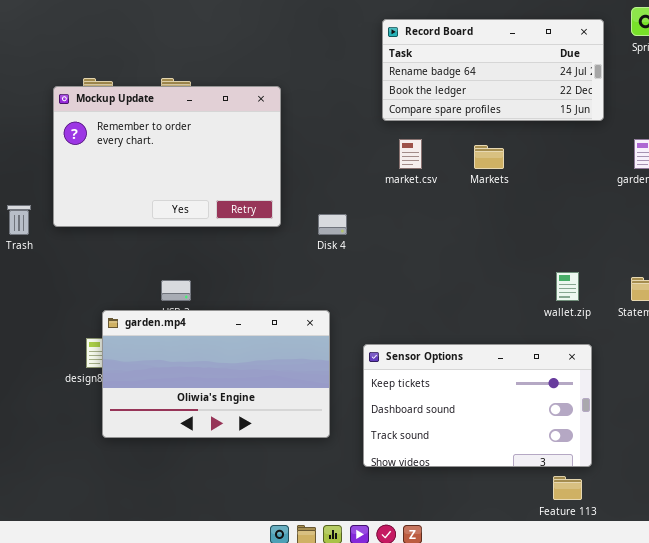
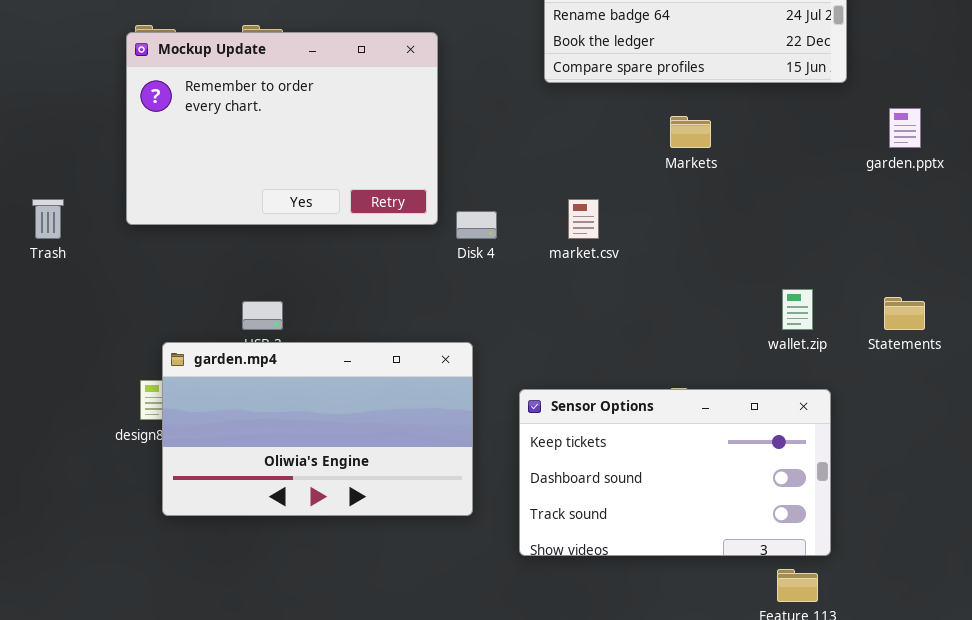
Mockup Update: [53,86,281,227] -> [126,32,438,225], moved
market.csv: [399,139,422,169] -> [568,199,599,239], moved

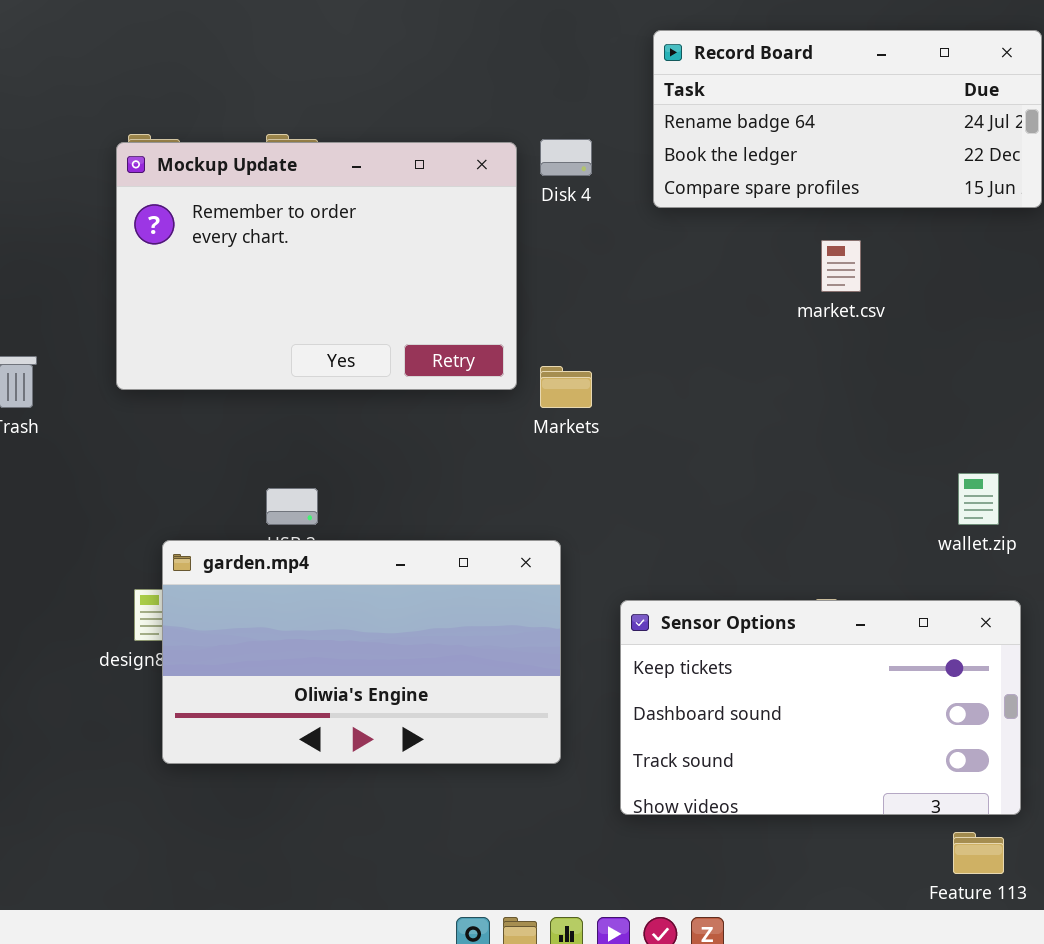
Markets: [670,116,711,148] -> [540,366,592,408], moved
market.csv: [568,199,599,239] -> [821,240,861,292], moved
Disk 4: [456,211,497,239] -> [540,139,592,176], moved

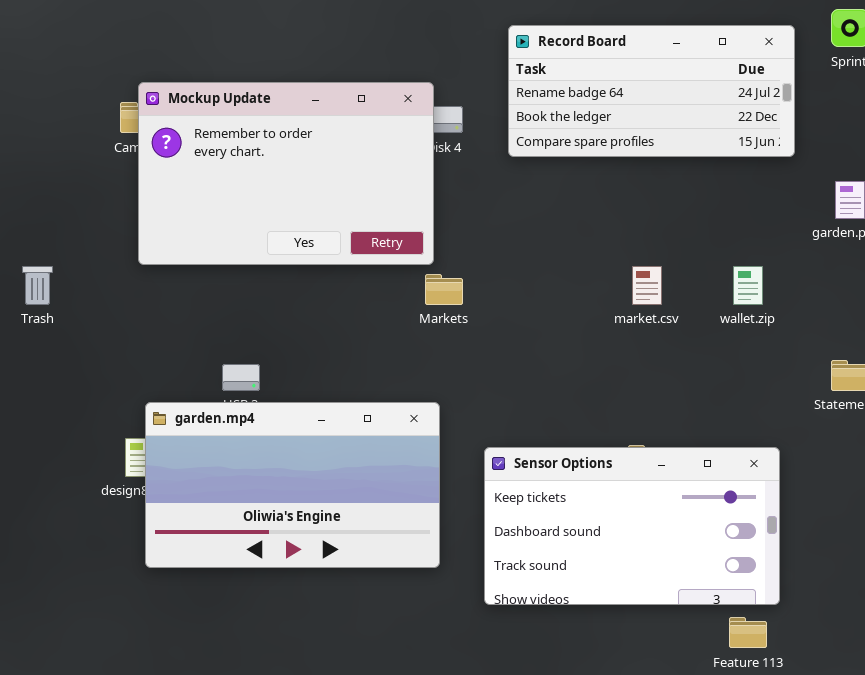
Mockup Update: [116,142,517,390] -> [138,82,434,265], moved
market.csv: [821,240,861,292] -> [632,266,662,305], moved
wallet.zip: [958,473,999,525] -> [733,266,763,305], moved

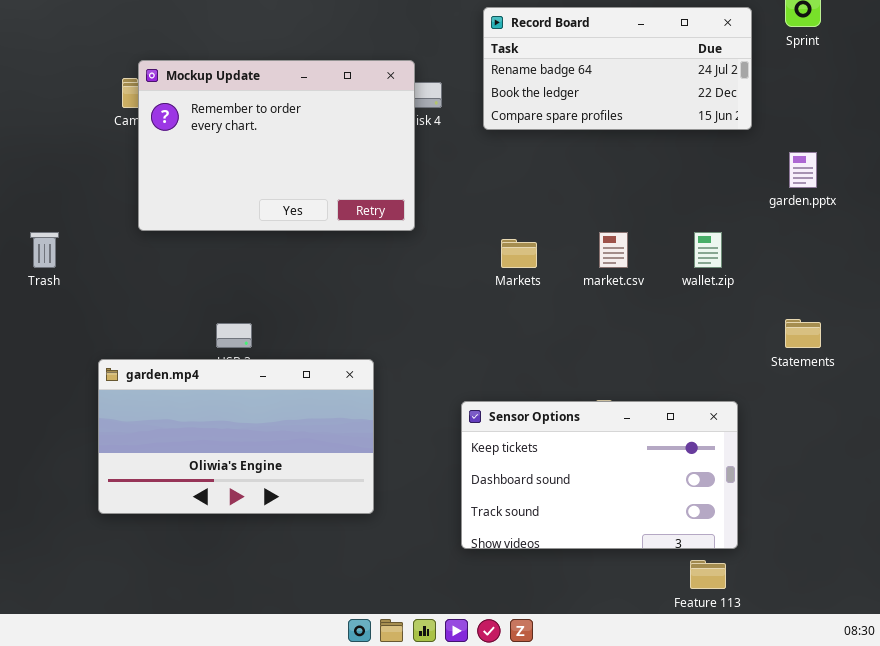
Markets: [425,274,463,305] -> [501,239,537,268], moved
garden.mp4: [145,402,440,568] -> [98,359,374,514], moved

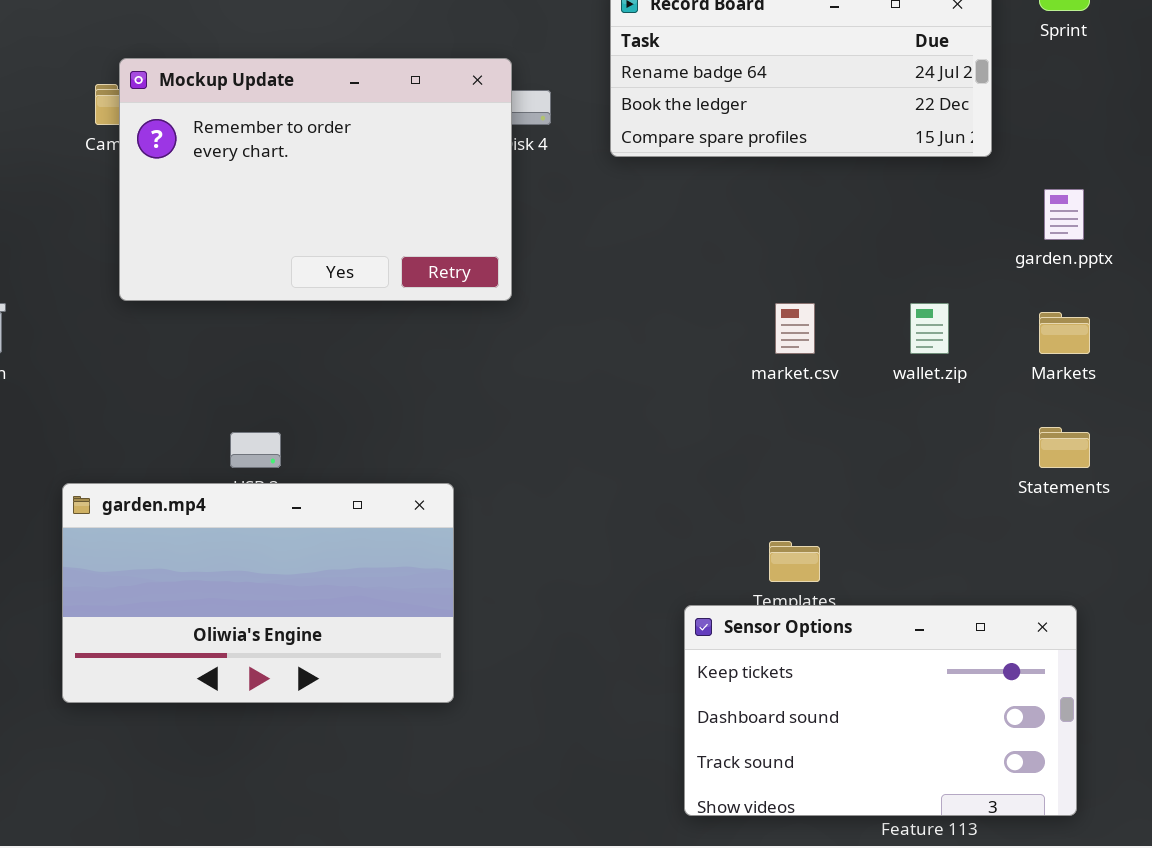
Markets: [501,239,537,268] -> [1039,312,1090,354], moved
Sensor Options: [461,401,738,549] -> [684,605,1077,816], moved

